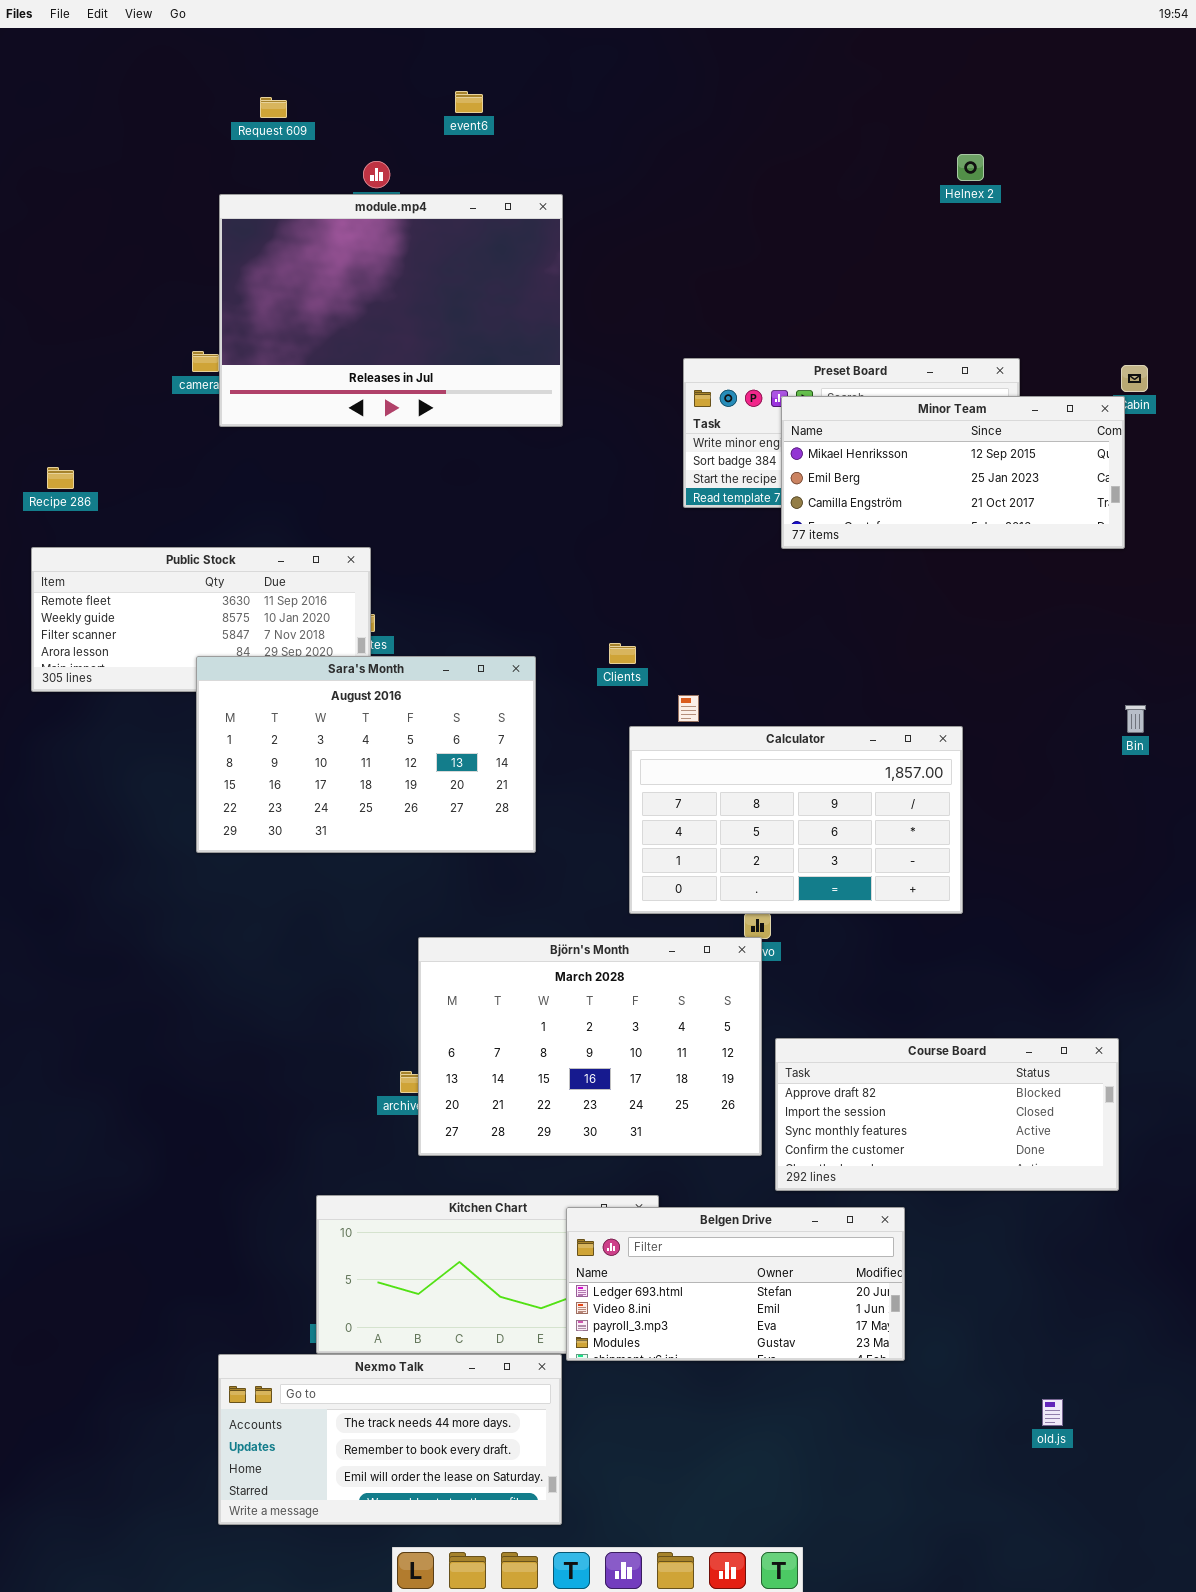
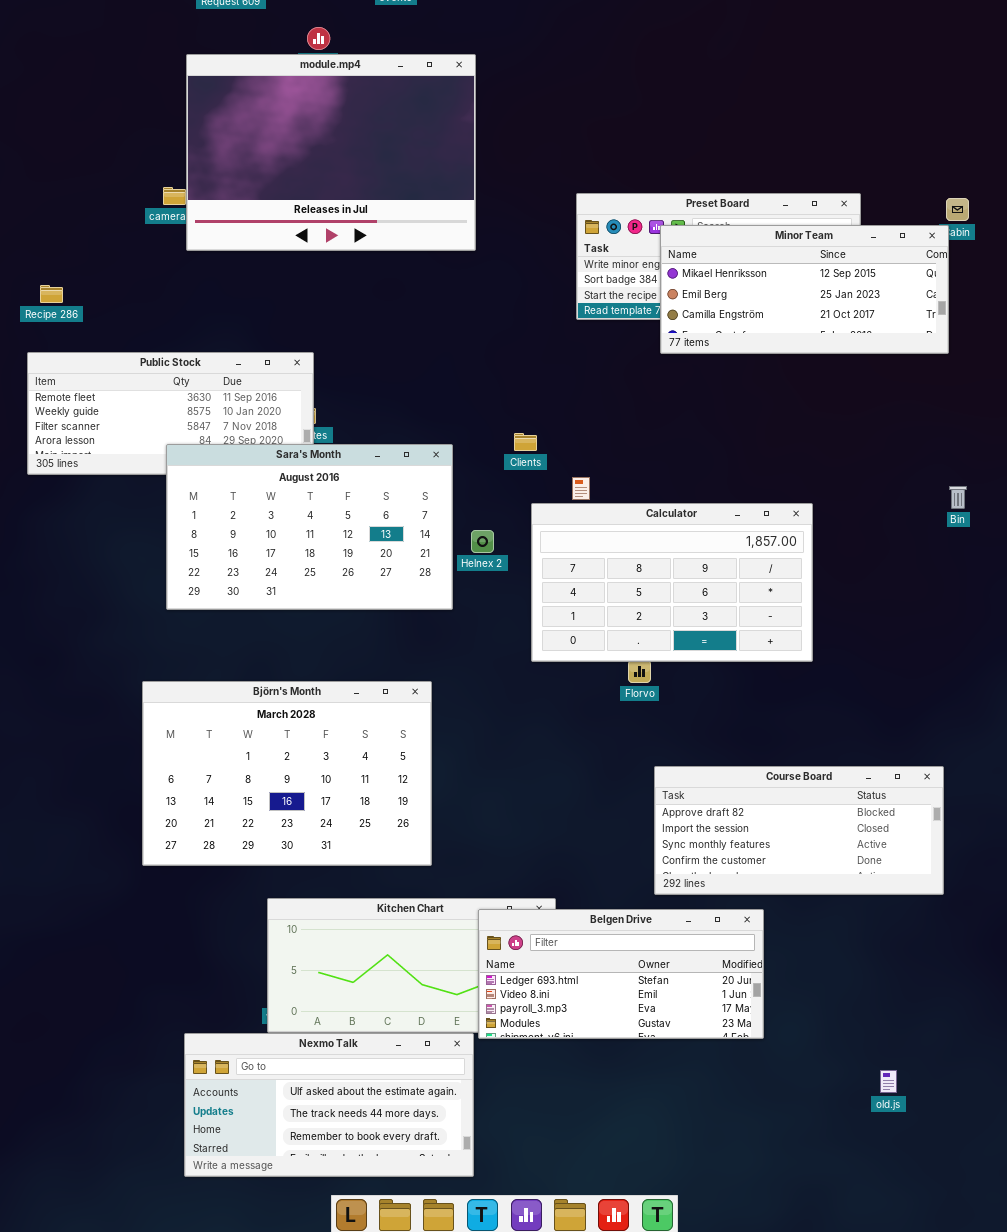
Helnex 2: [957,154,984,181] -> [471,530,494,553], moved
Björn's Month: [418,937,762,1156] -> [142,681,432,866], moved
Nexmo Talk: [218,1354,562,1525] -> [184,1033,474,1177], scrolled up 1 row

